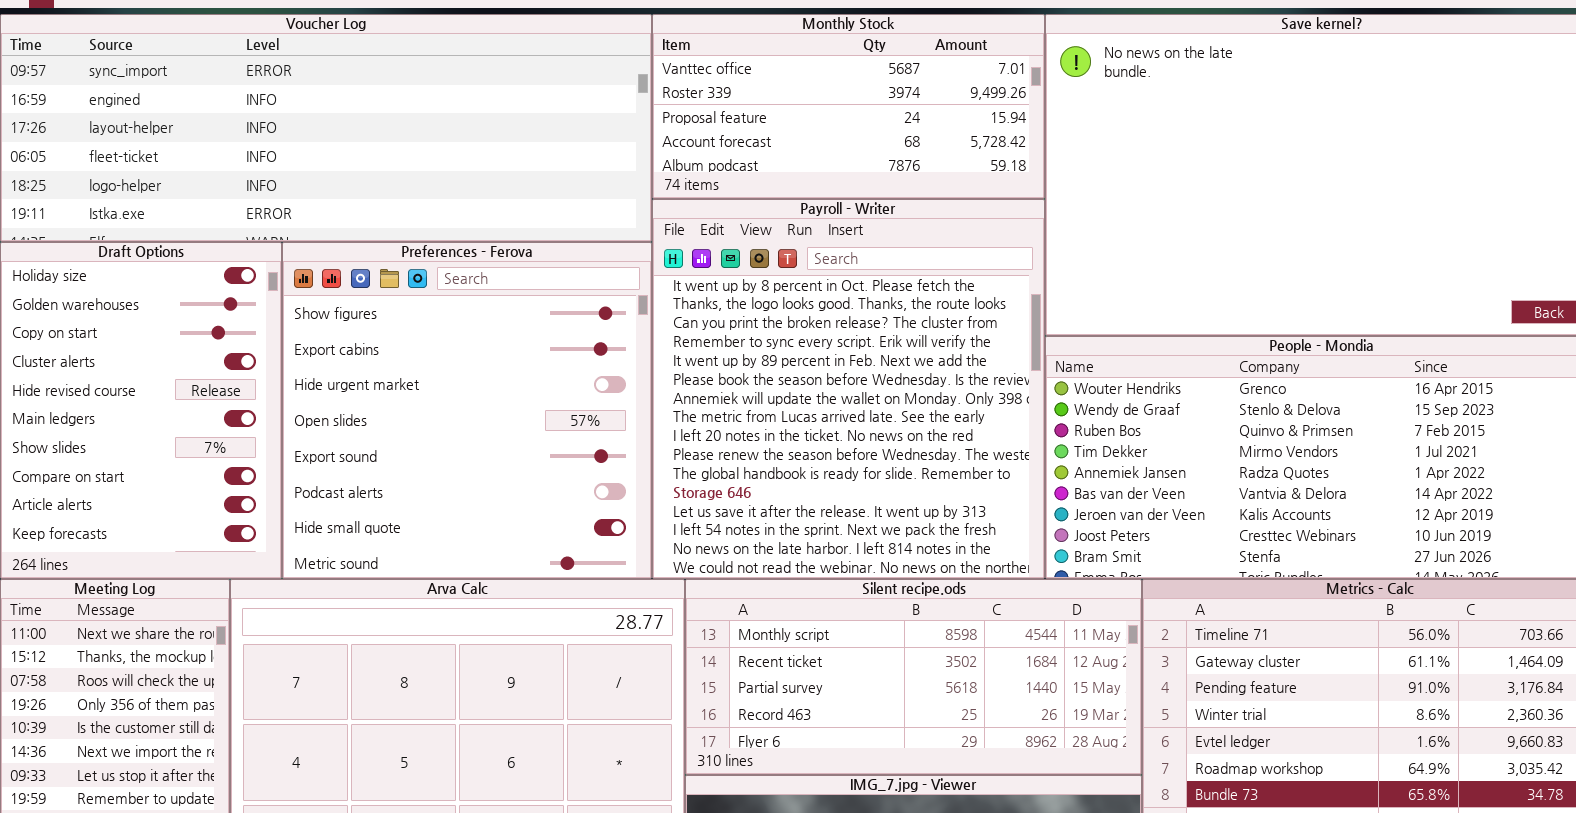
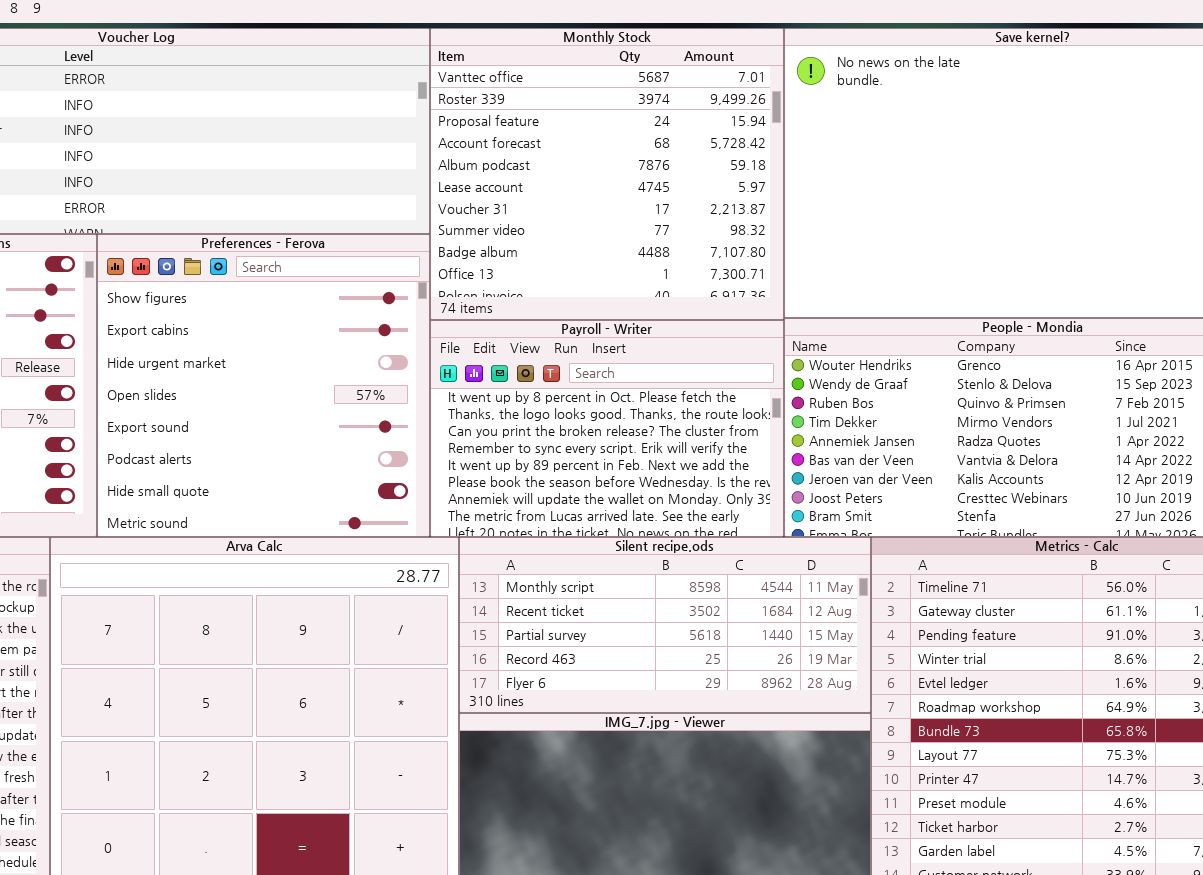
Monthly Stock: [652,14,1045,199] -> [430,28,784,320], resized
Payroll - Writer: [652,199,1045,579] -> [430,320,784,537], resized

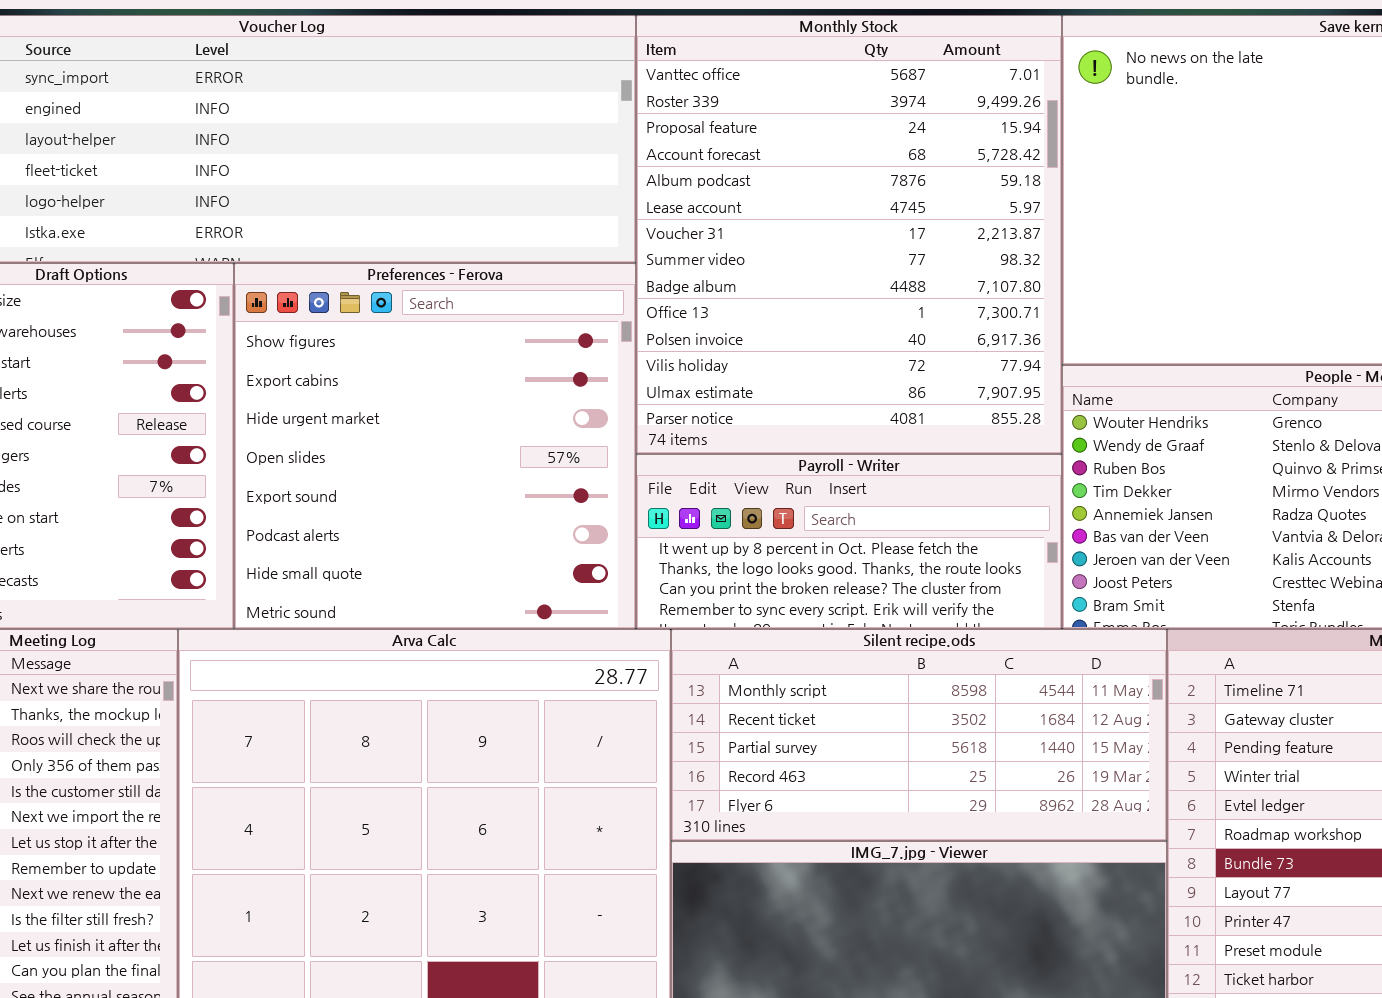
Monthly Stock: [430,28,784,320] -> [636,15,1062,454], resized
Payroll - Writer: [430,320,784,537] -> [636,454,1062,629], resized

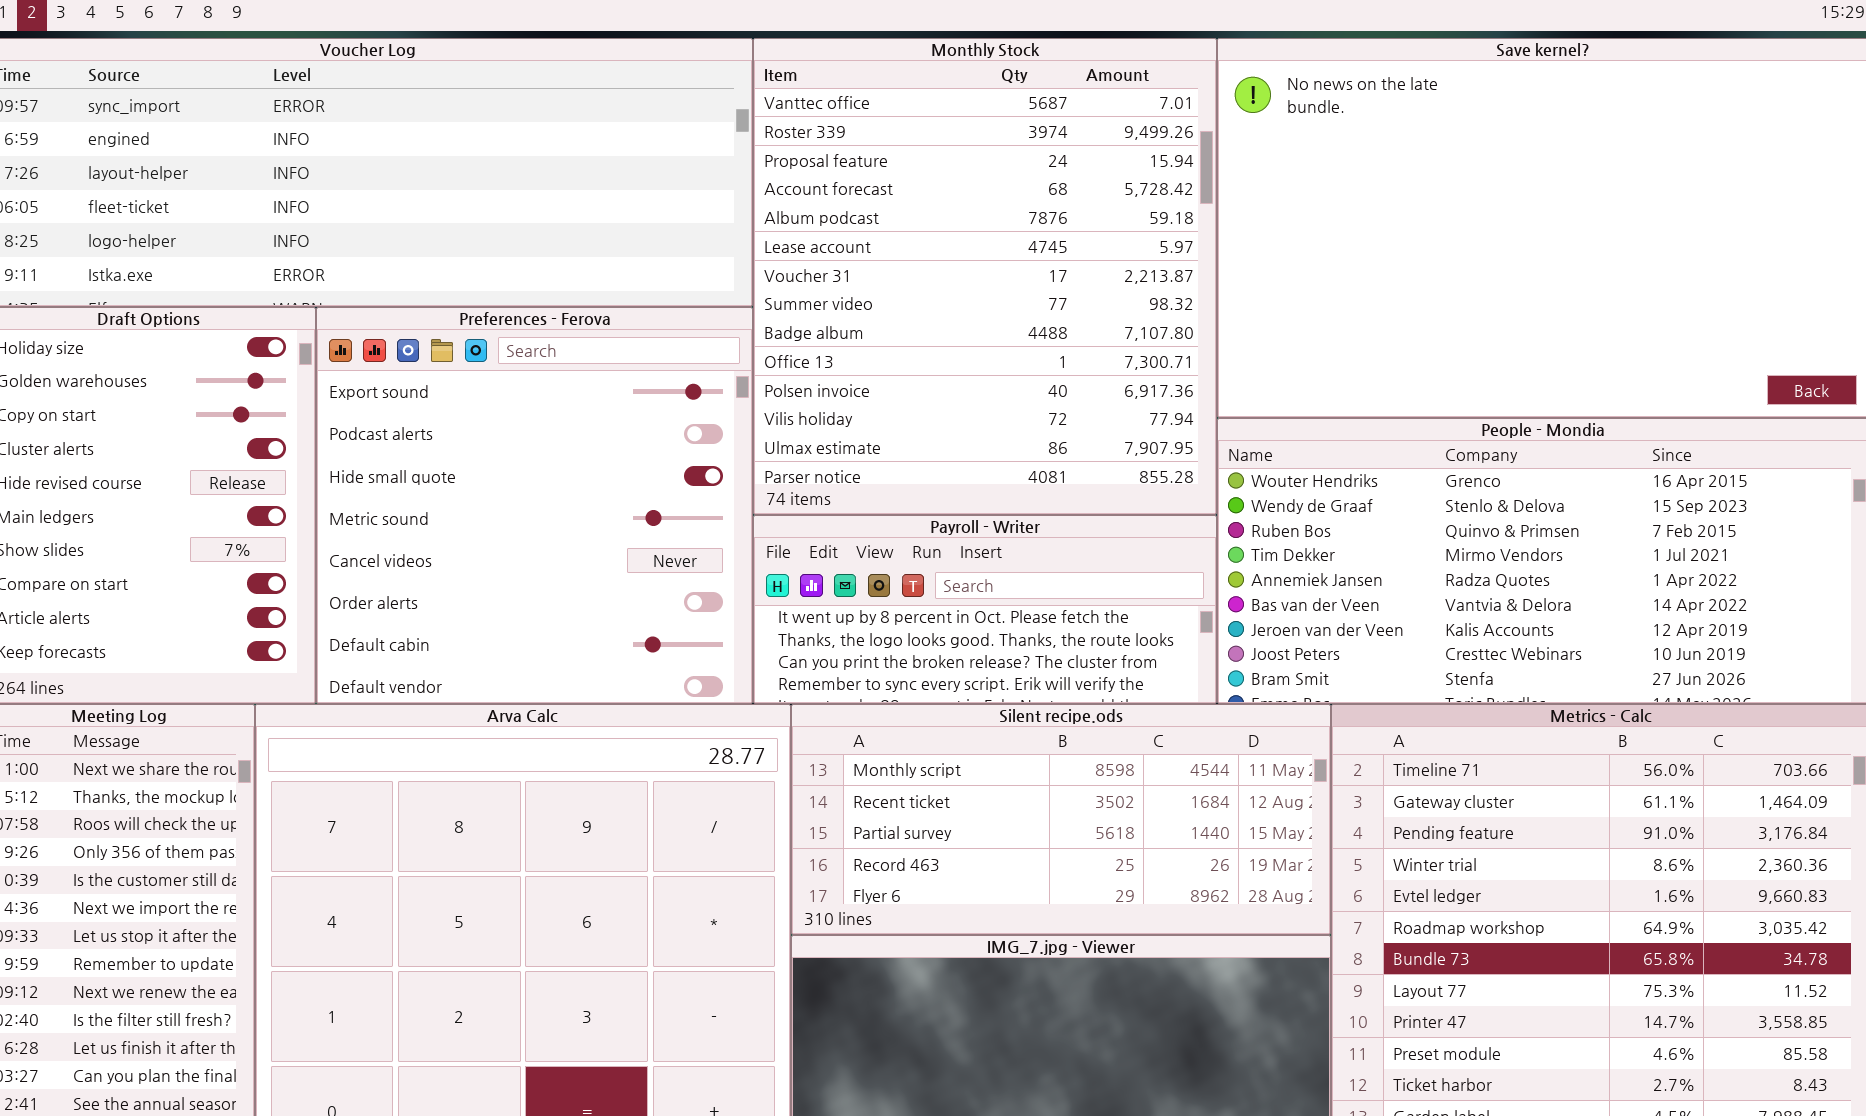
Preferences - Ferova: [234,263,636,629] -> [316,307,753,704], scrolled down 4 rows

